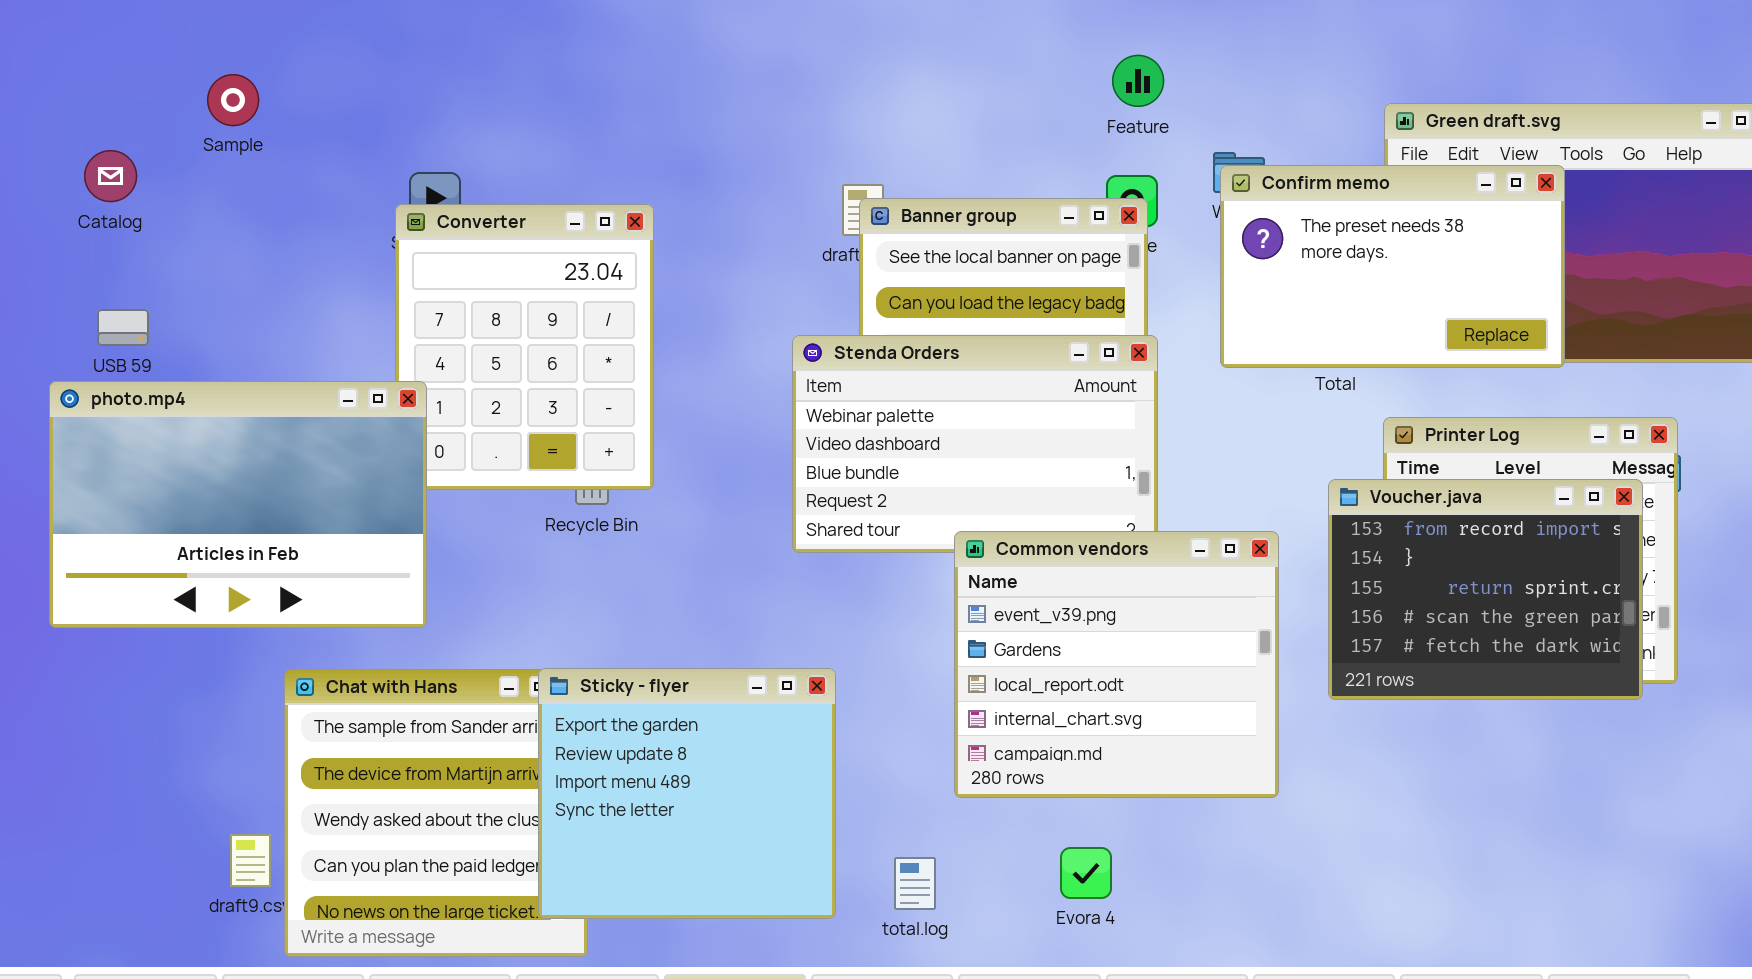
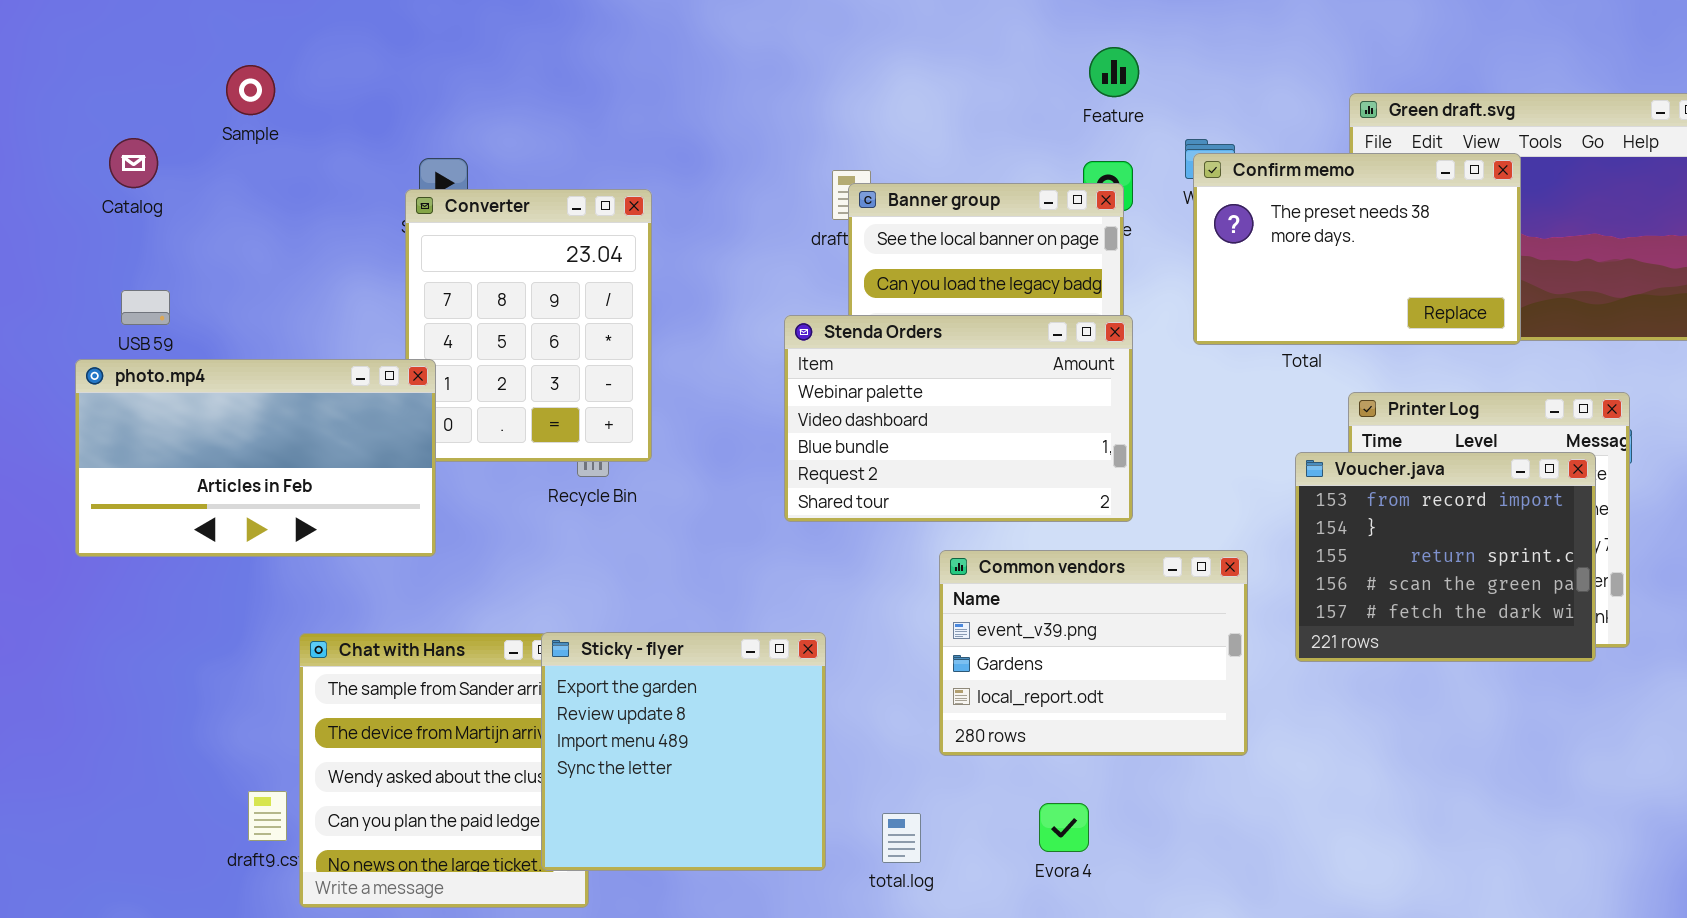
photo.mp4: [49,381,427,628] -> [75,359,436,557], resized
Common vendors: [954,531,1279,798] -> [939,550,1248,756], resized

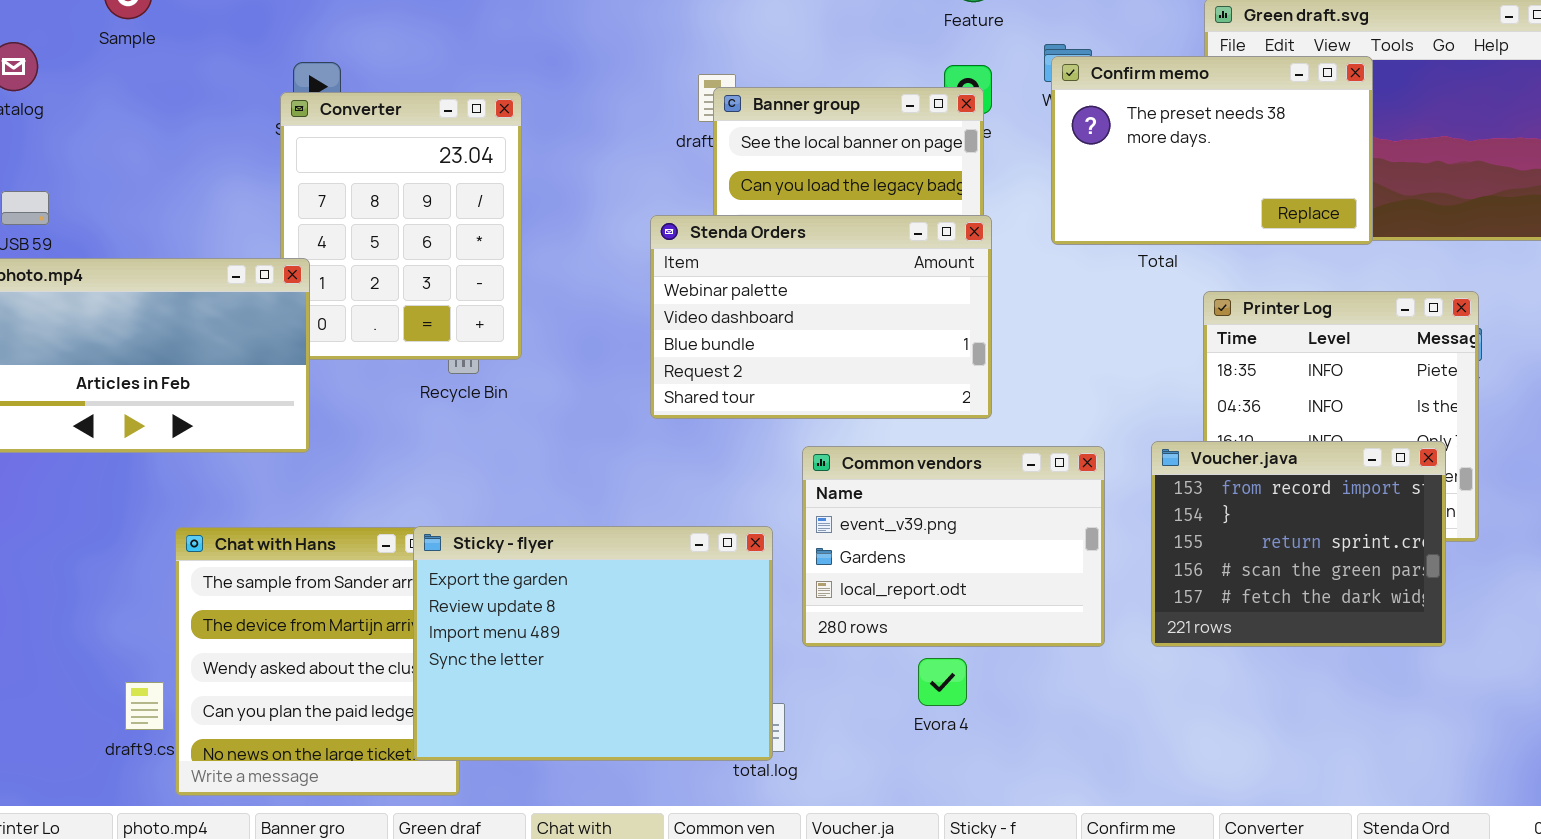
Voucher.java: [1295,452,1596,662] -> [1151,441,1446,647], moved
Sticky - flyer: [541,632,826,871] -> [413,526,773,761], resized
Evora 4: [1039,803,1089,852] -> [918,658,967,706], moved

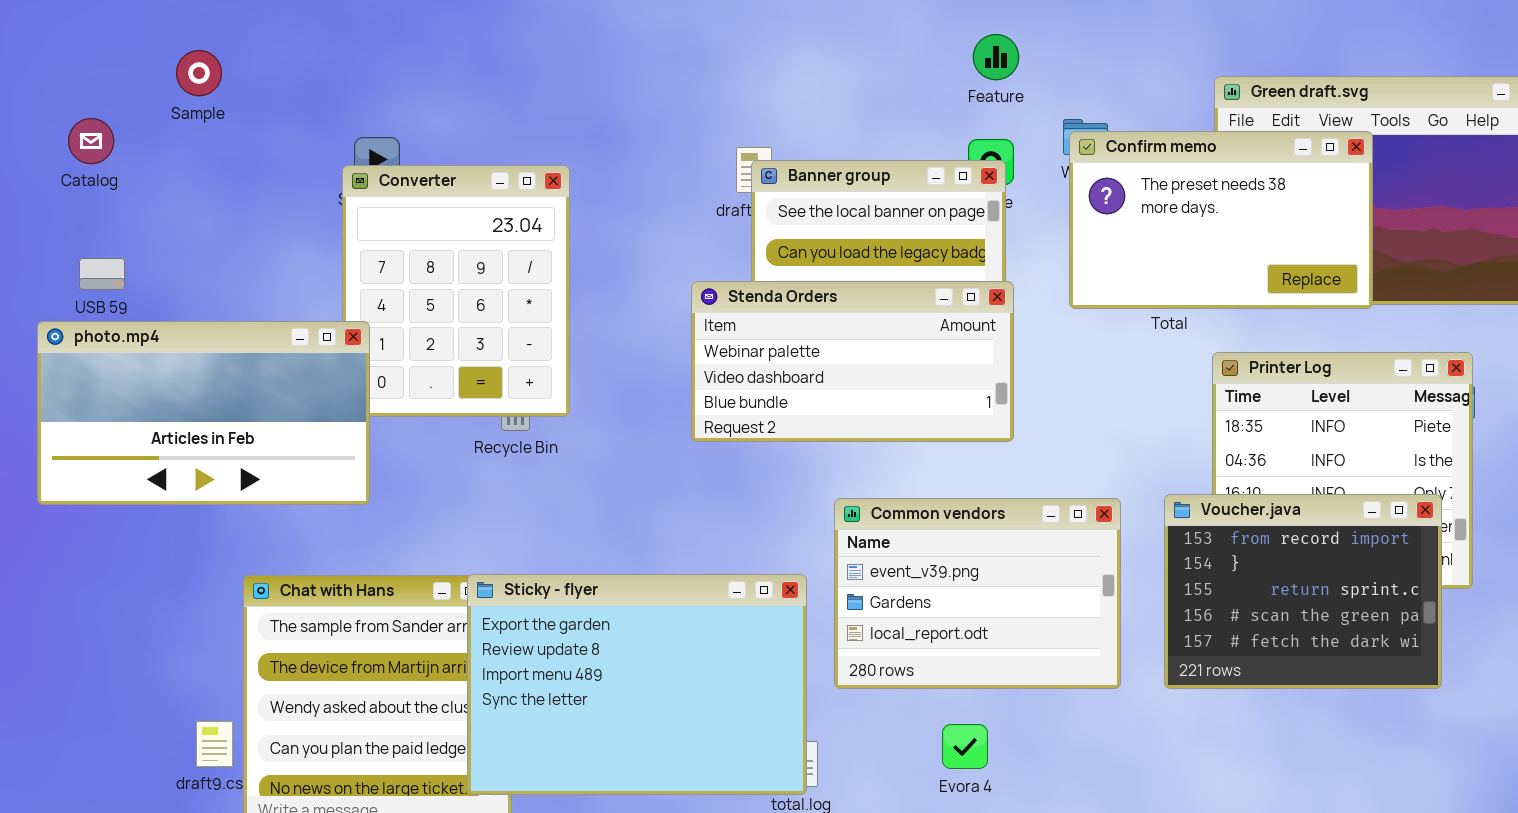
Stenda Orders: [650,215,992,419] -> [691,281,1014,442], resized
Evora 4: [918,658,967,706] -> [942,724,988,769], moved

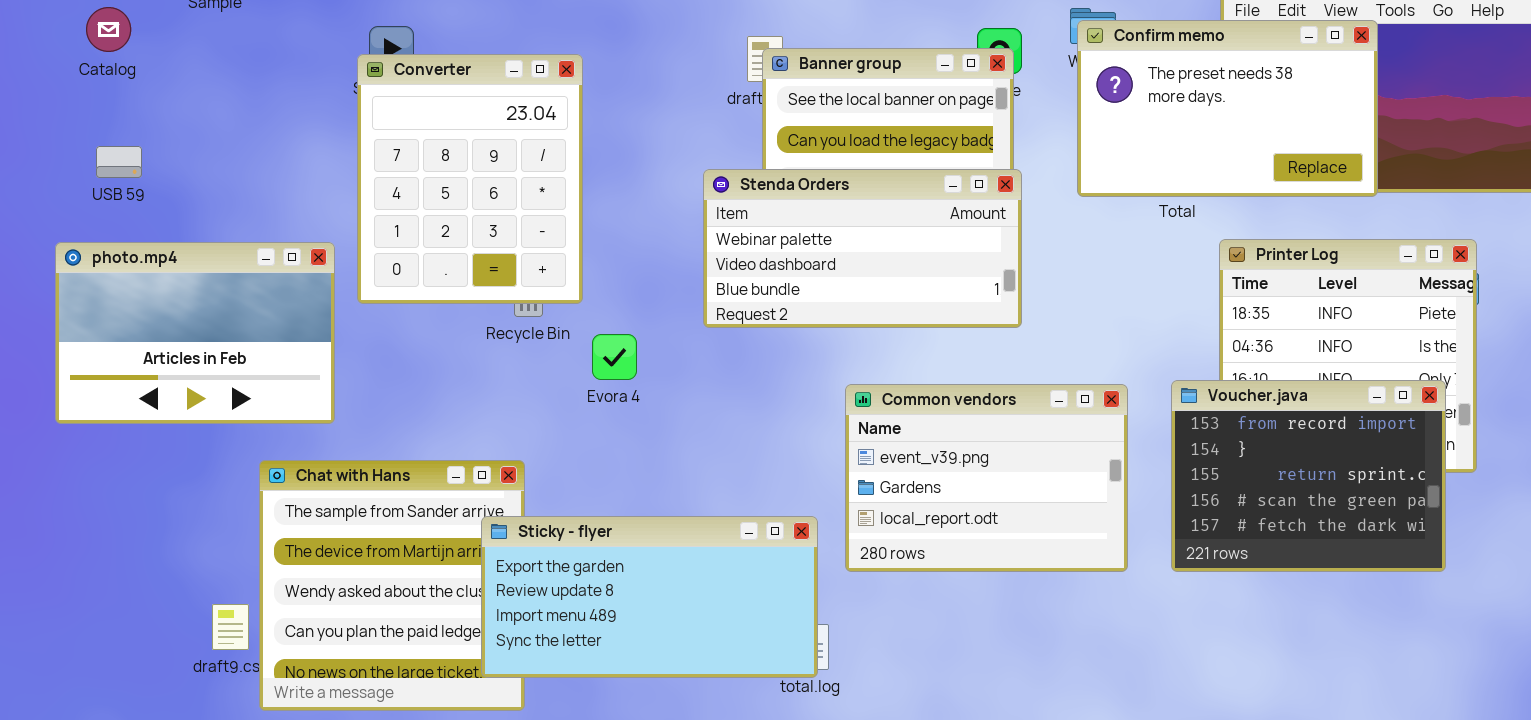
photo.mp4: [37,321,370,505] -> [55,242,335,424], moved, resized
Sticky - flyer: [467,574,807,795] -> [481,516,818,678], resized
Evora 4: [942,724,988,769] -> [592,334,637,380], moved

